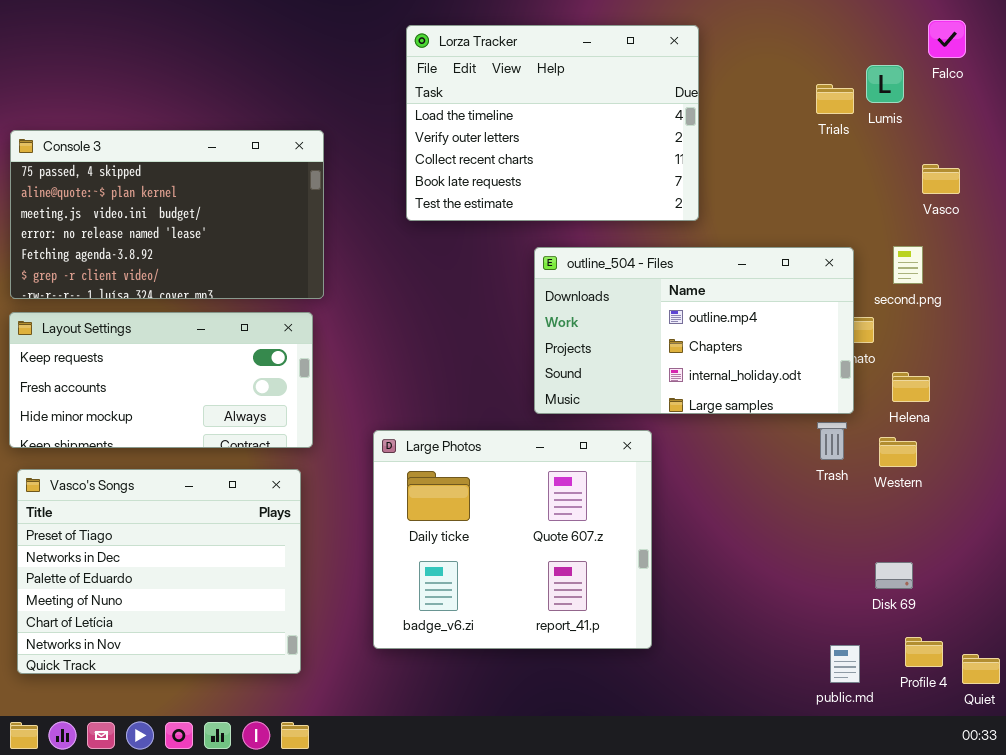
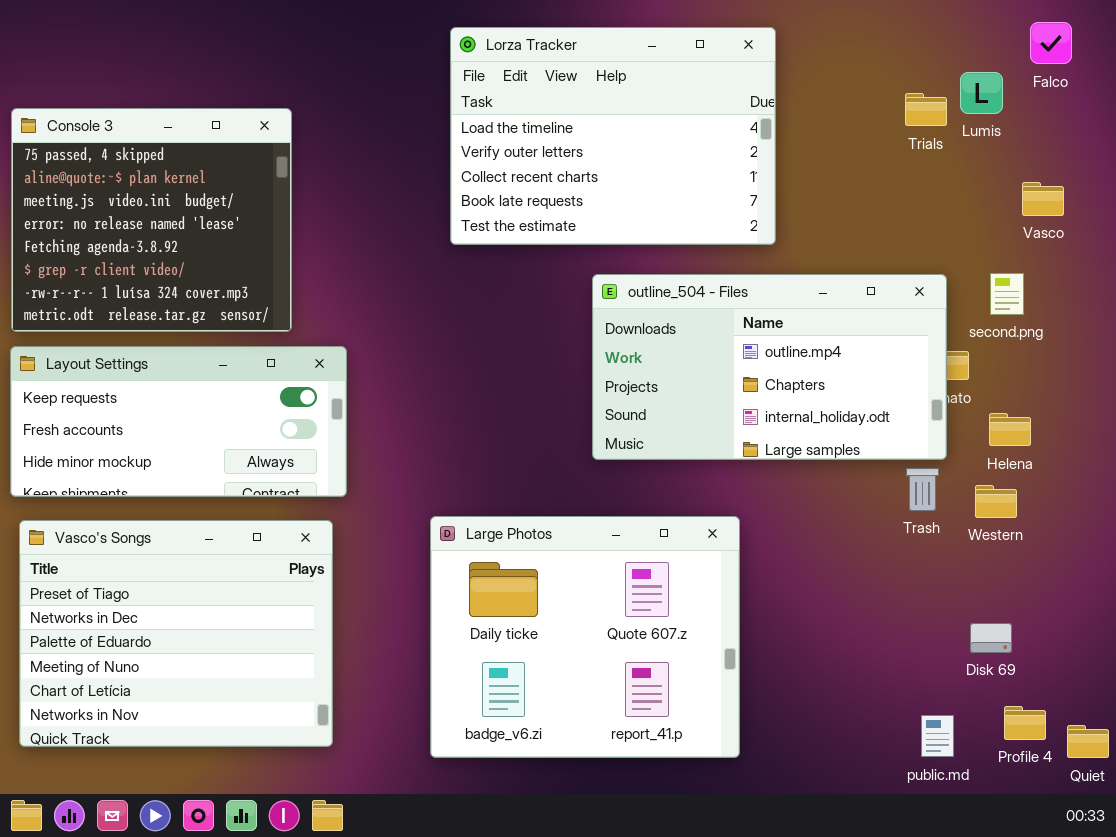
Console 3: [10,130,324,299] -> [11,108,292,332], resized
Large Photos: [373,430,652,649] -> [430,516,740,758], moved

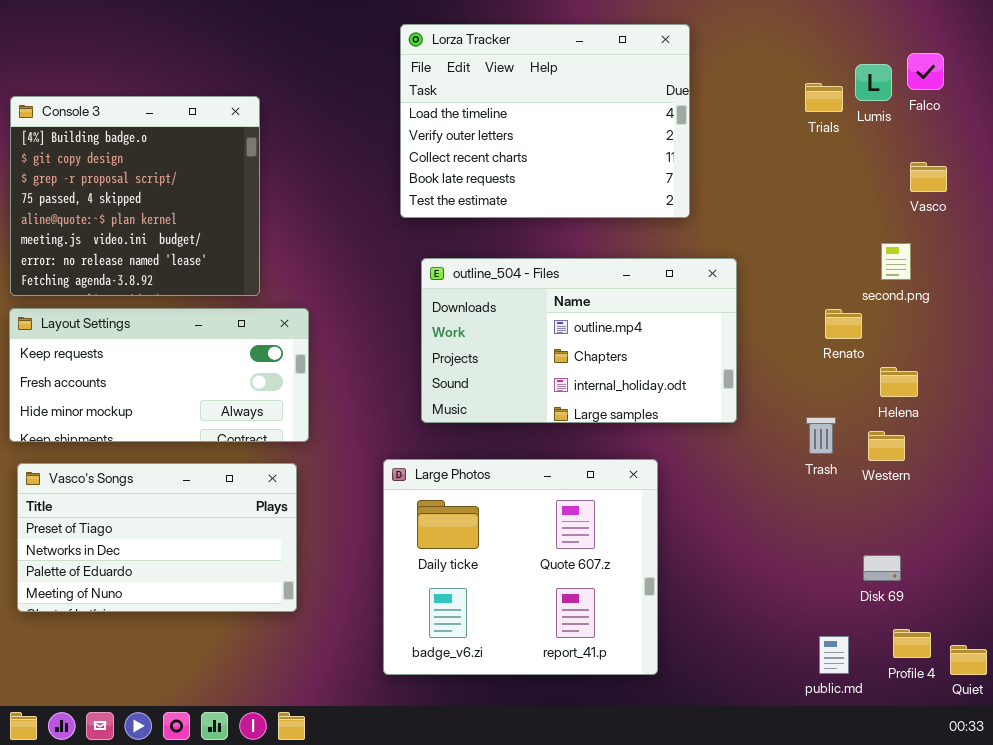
Falco: [1030,22,1072,64] -> [907,53,944,90], moved
Console 3: [11,108,292,332] -> [10,96,260,296], scrolled up 3 rows
outline_504 - Files: [592,274,947,460] -> [421,258,737,423], moved
Vasco's Songs: [19,520,333,747] -> [17,463,297,612], resized

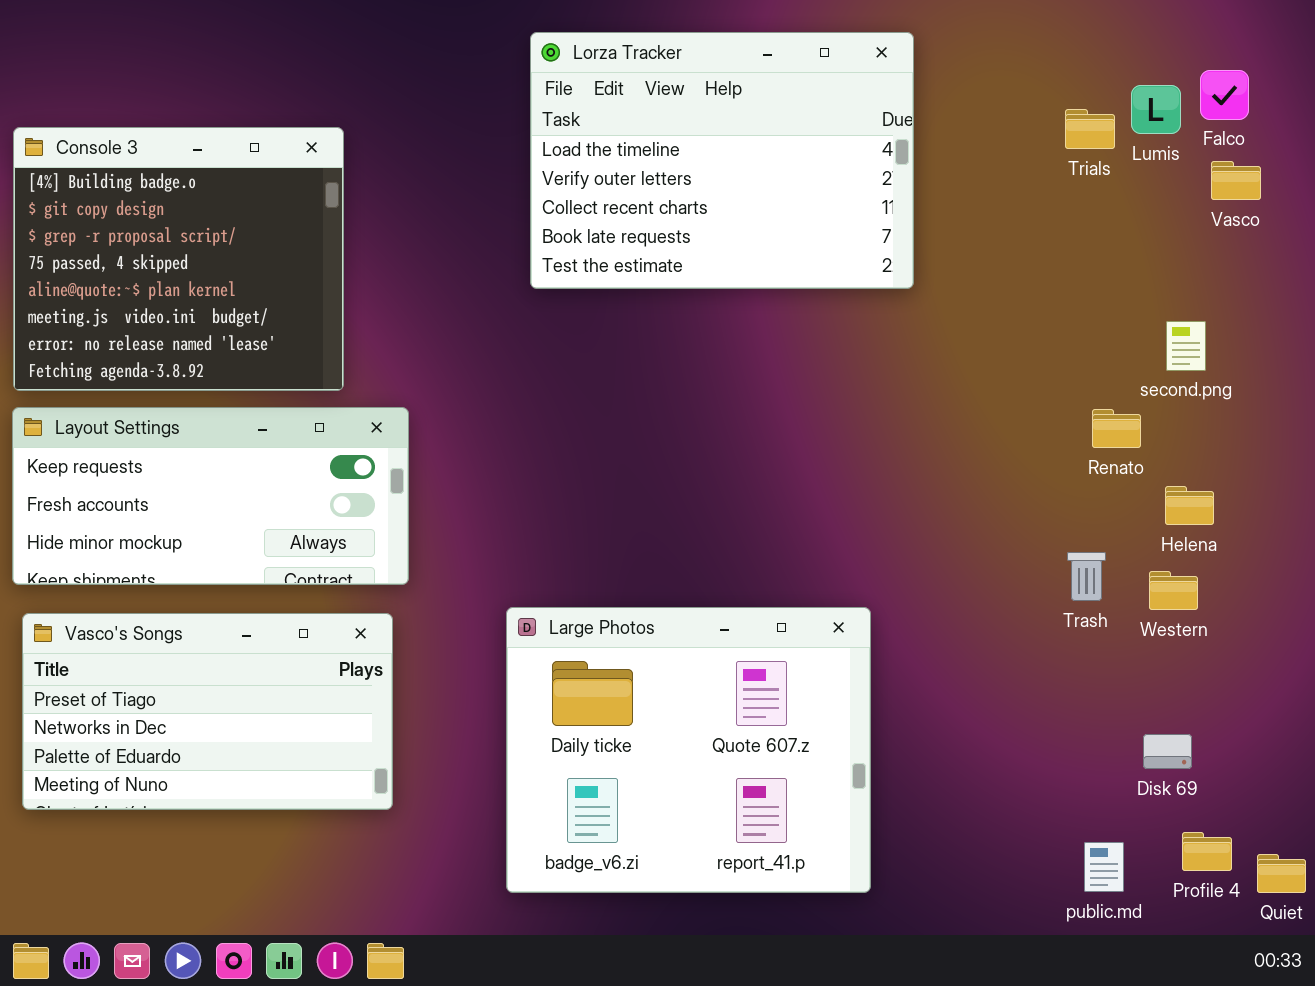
Vasco: [910,162,947,192] -> [1211,161,1261,200], moved
outline_504 - Files: [421,258,737,423] -> none, closed

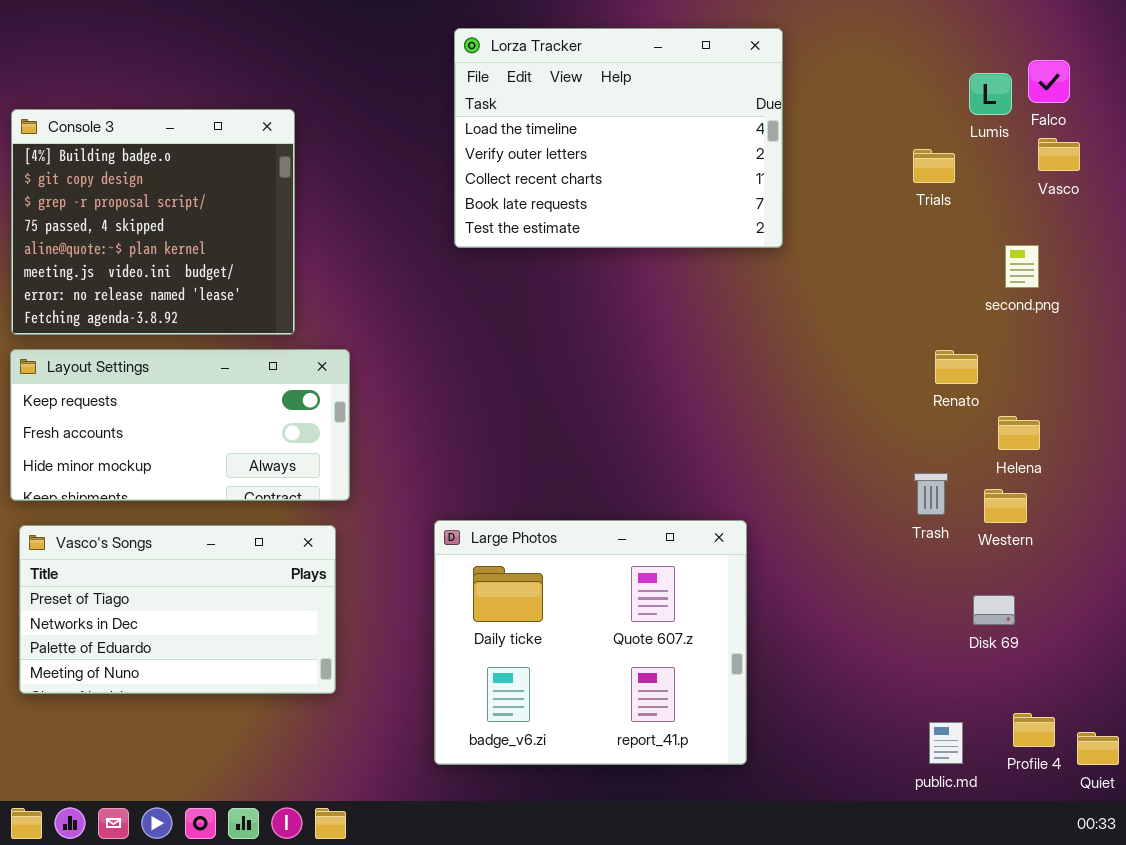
Trials: [1065,109,1115,149] -> [913,149,955,183], moved
second.png: [1166,321,1206,371] -> [1005,245,1039,288], moved
Disk 69: [1143,734,1192,769] -> [973,595,1015,625], moved

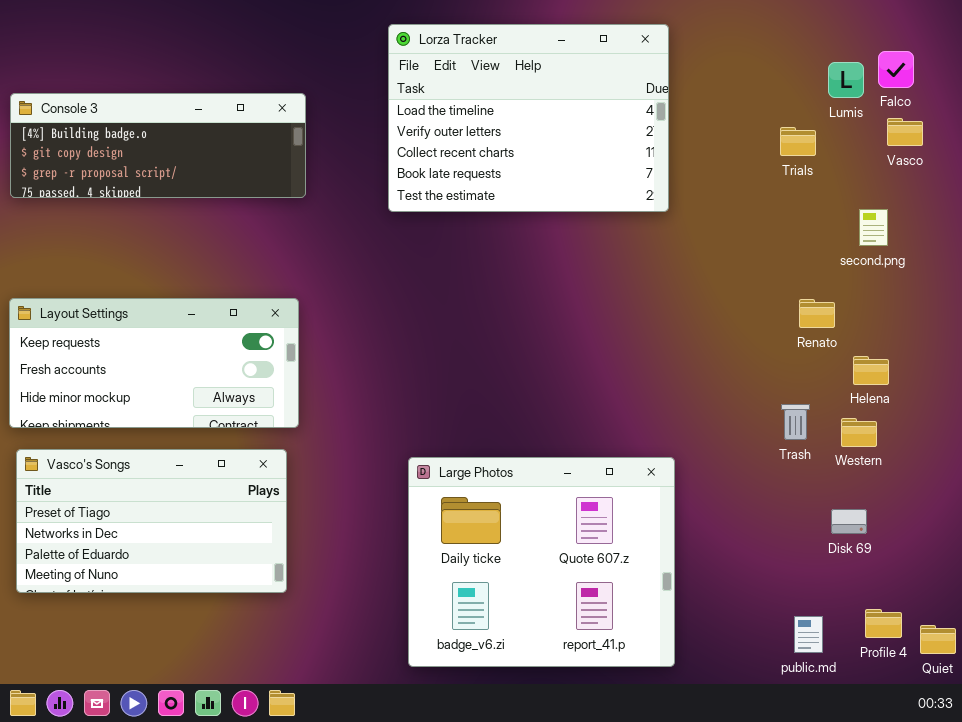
Console 3: [11,109,295,335] -> [10,93,306,198], resized
Large Photos: [434,520,747,765] -> [408,457,675,667], moved

